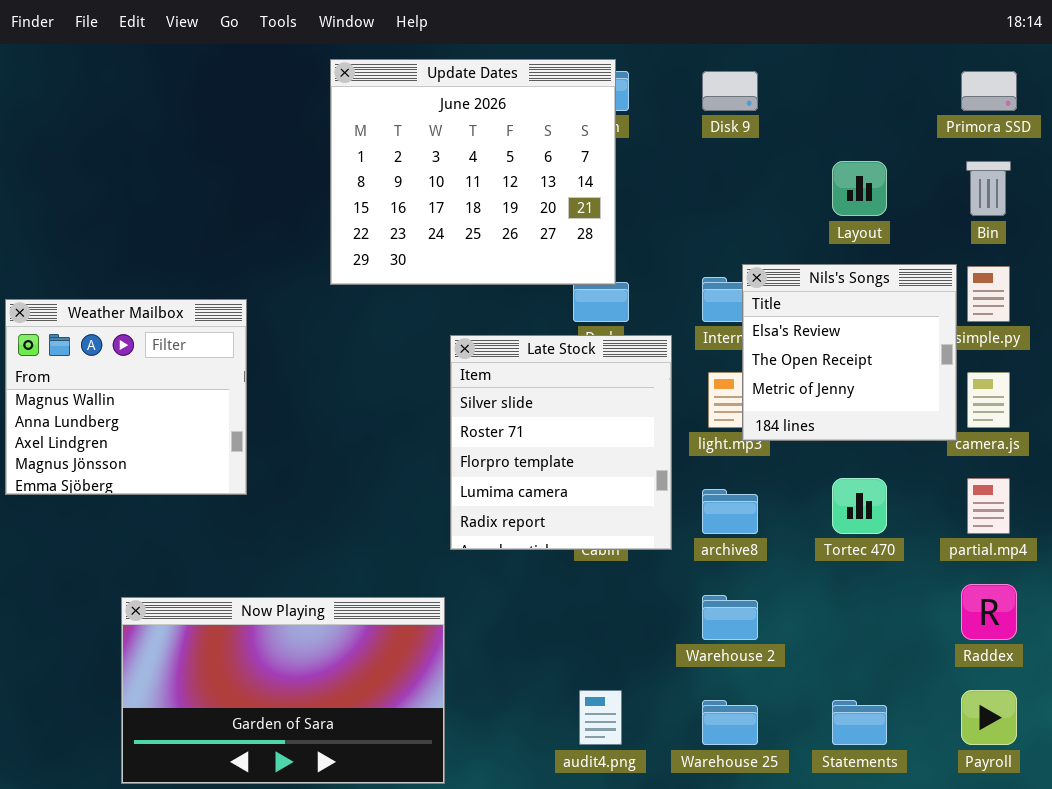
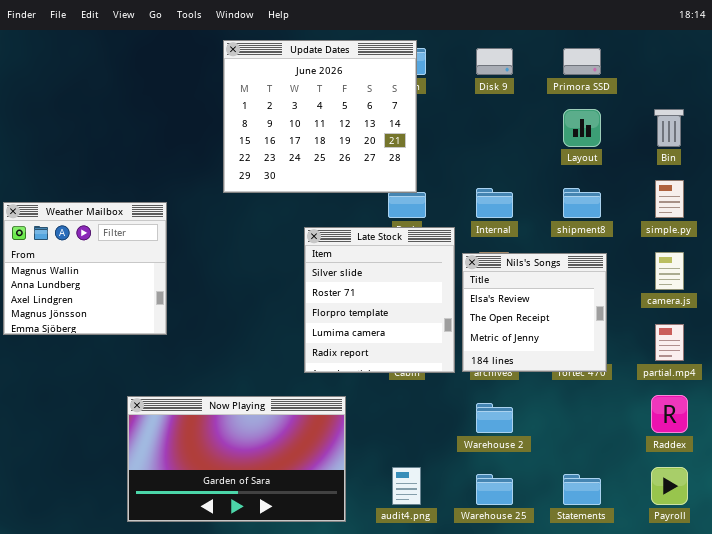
Primora SSD: [961,71,1017,111] -> [563,48,601,75], moved
Nils's Songs: [742,264,957,441] -> [462,253,607,372], moved
Now Playing: [121,597,445,784] -> [127,396,346,522], moved

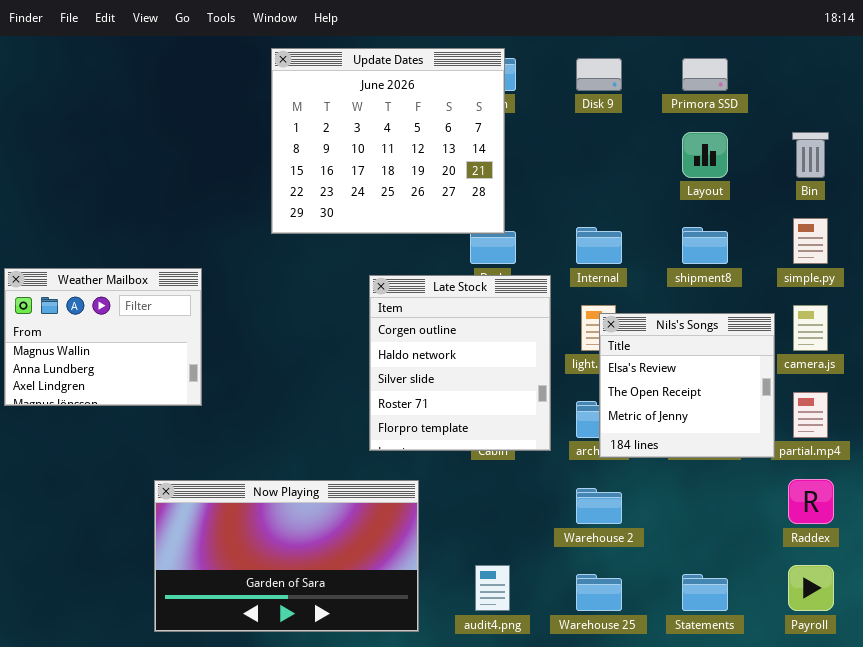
Weather Mailbox: [3,202,167,335] -> [4,268,202,406], resized
Late Stock: [304,227,455,373] -> [369,275,551,451], scrolled up 2 rows
Nils's Songs: [462,253,607,372] -> [599,313,775,458], moved

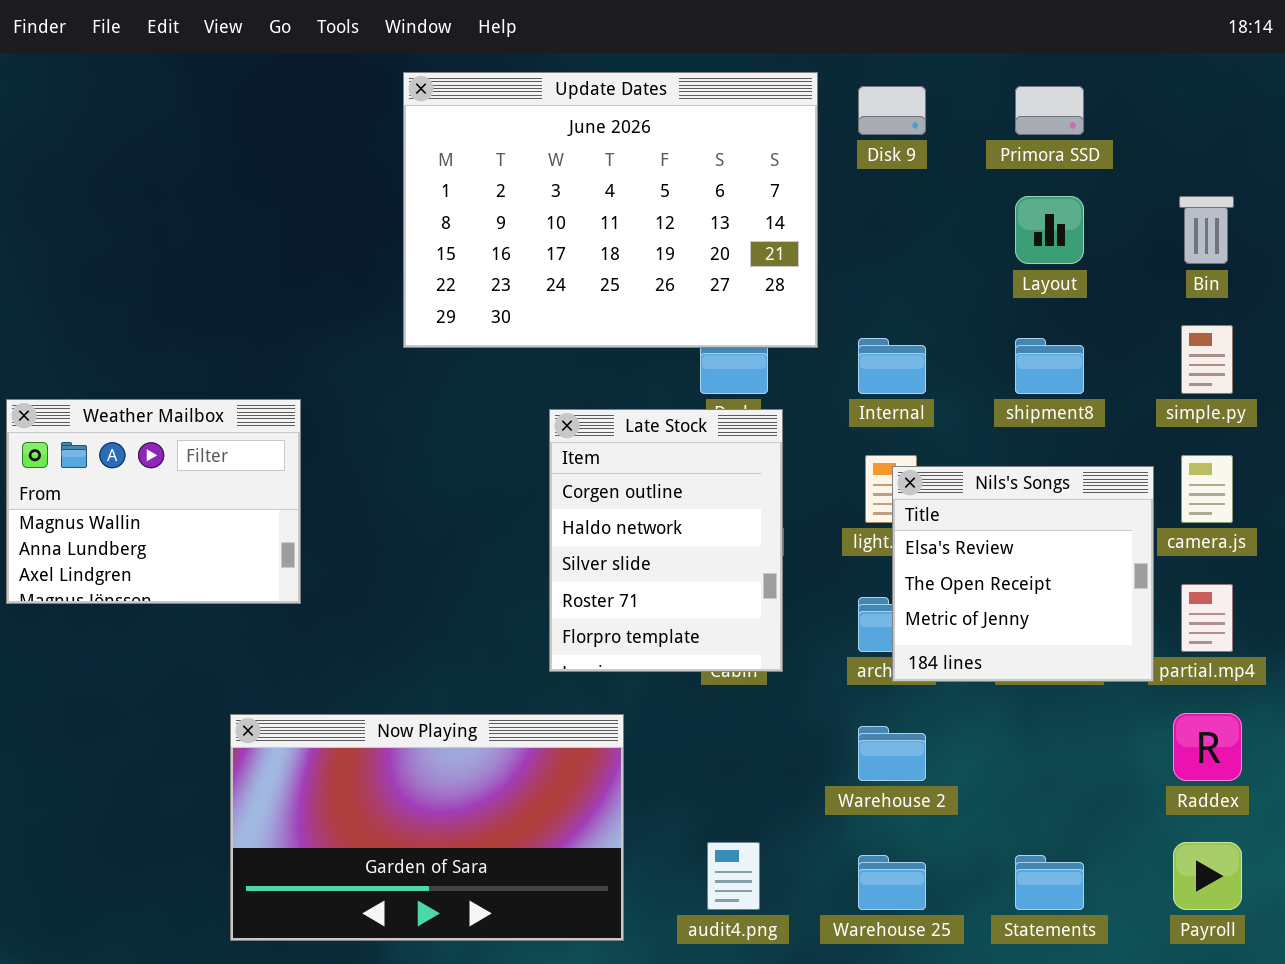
Update Dates: [271,48,505,234] -> [403,72,818,348], resized
Late Stock: [369,275,551,451] -> [549,409,783,672], resized

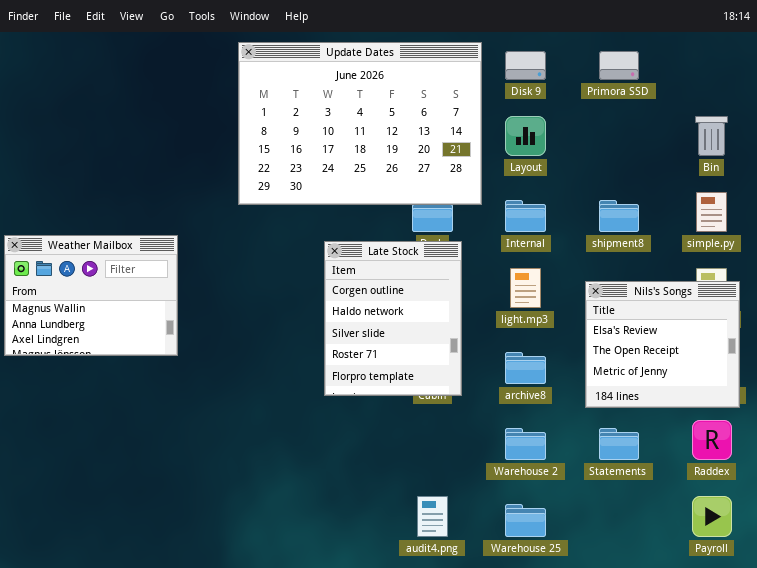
Layout: [1015,196,1084,264] -> [505,116,546,156], moved
Nils's Songs: [892,466,1154,682] -> [585,281,740,408], moved
Now Playing: [230,714,624,941] -> none, closed
Statements: [1015,855,1084,910] -> [599,428,639,460], moved

